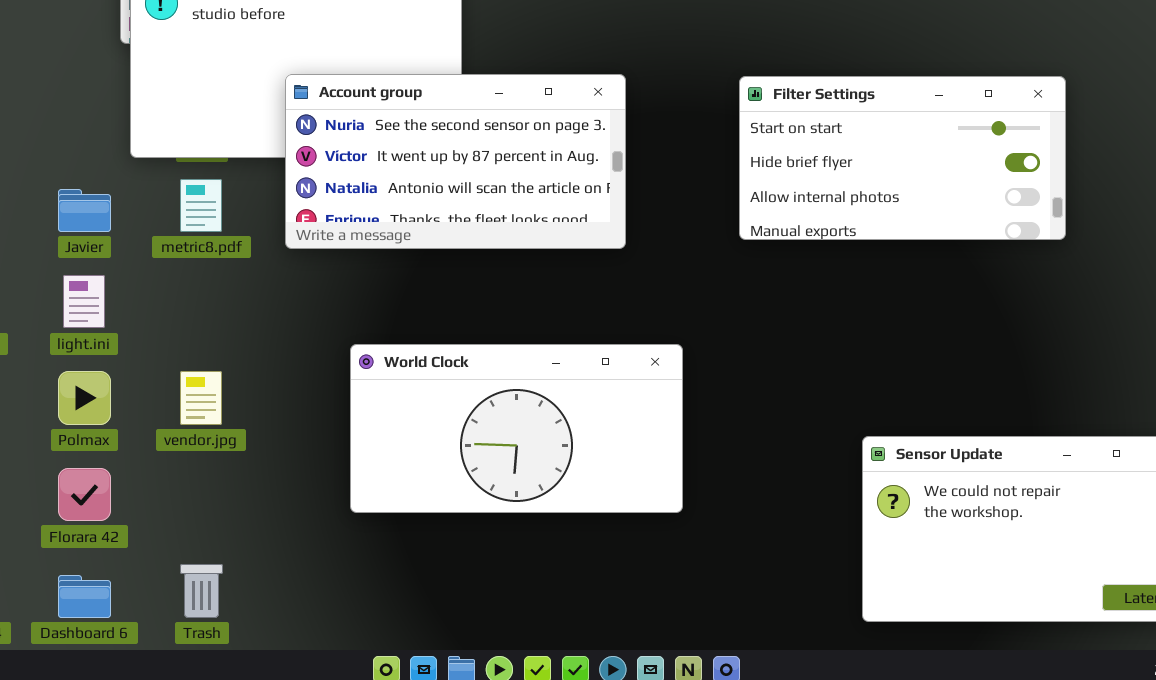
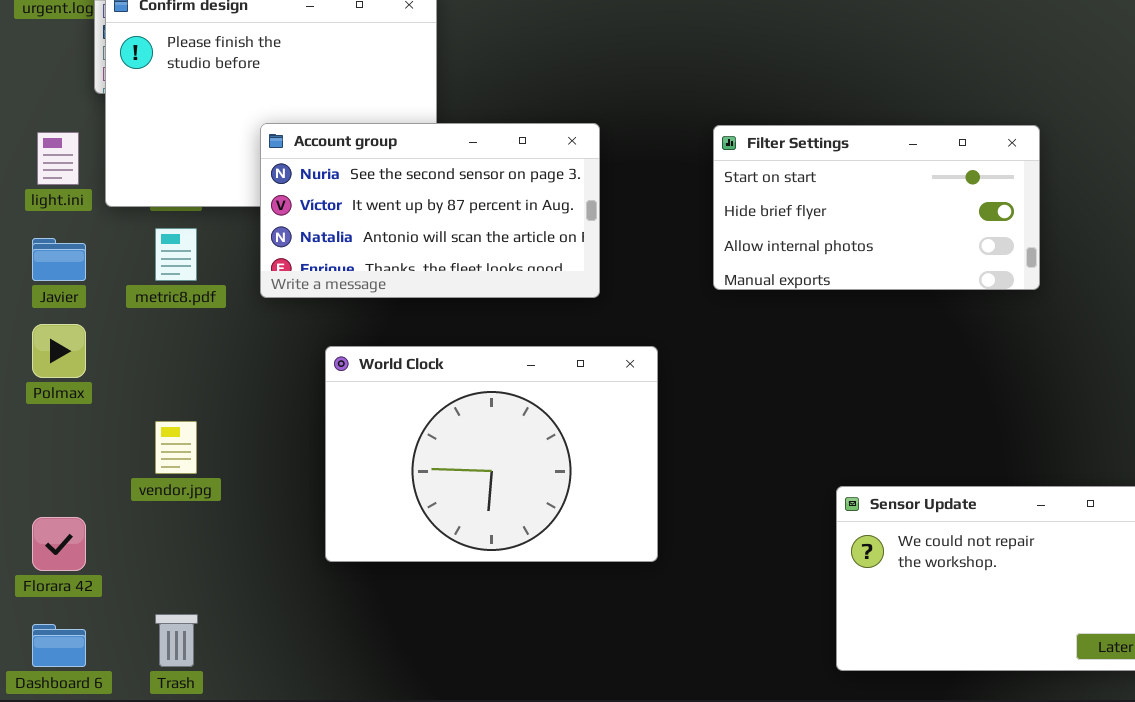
light.ini: [63,275,105,328] -> [37,132,79,185], moved
World Clock: [350,344,683,513] -> [325,346,658,562], resized
Polmax: [58,371,111,425] -> [32,324,86,378], moved

